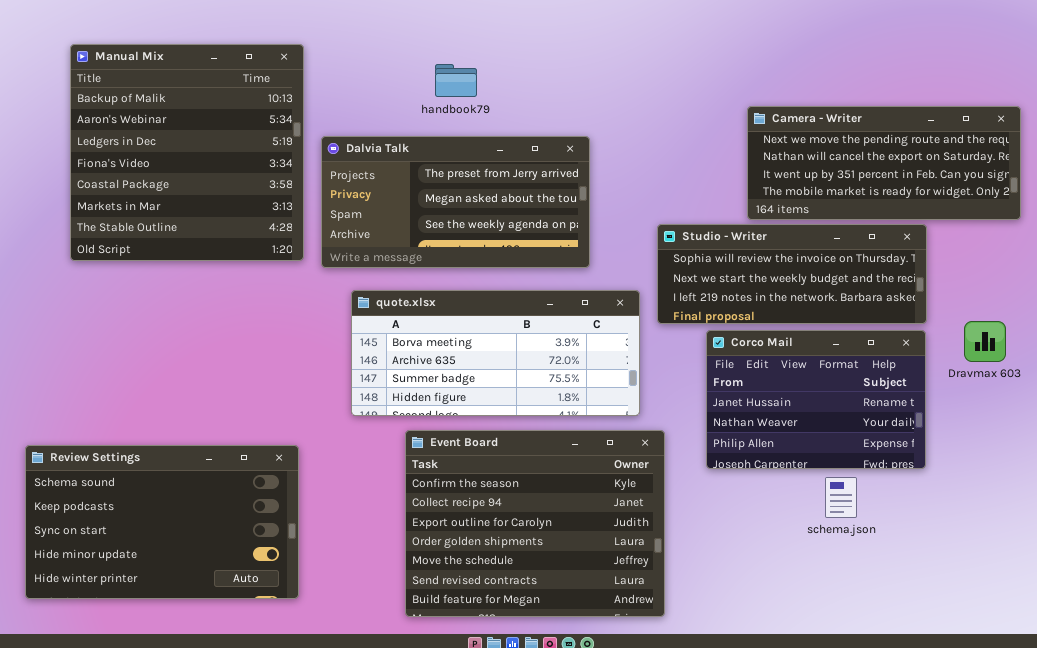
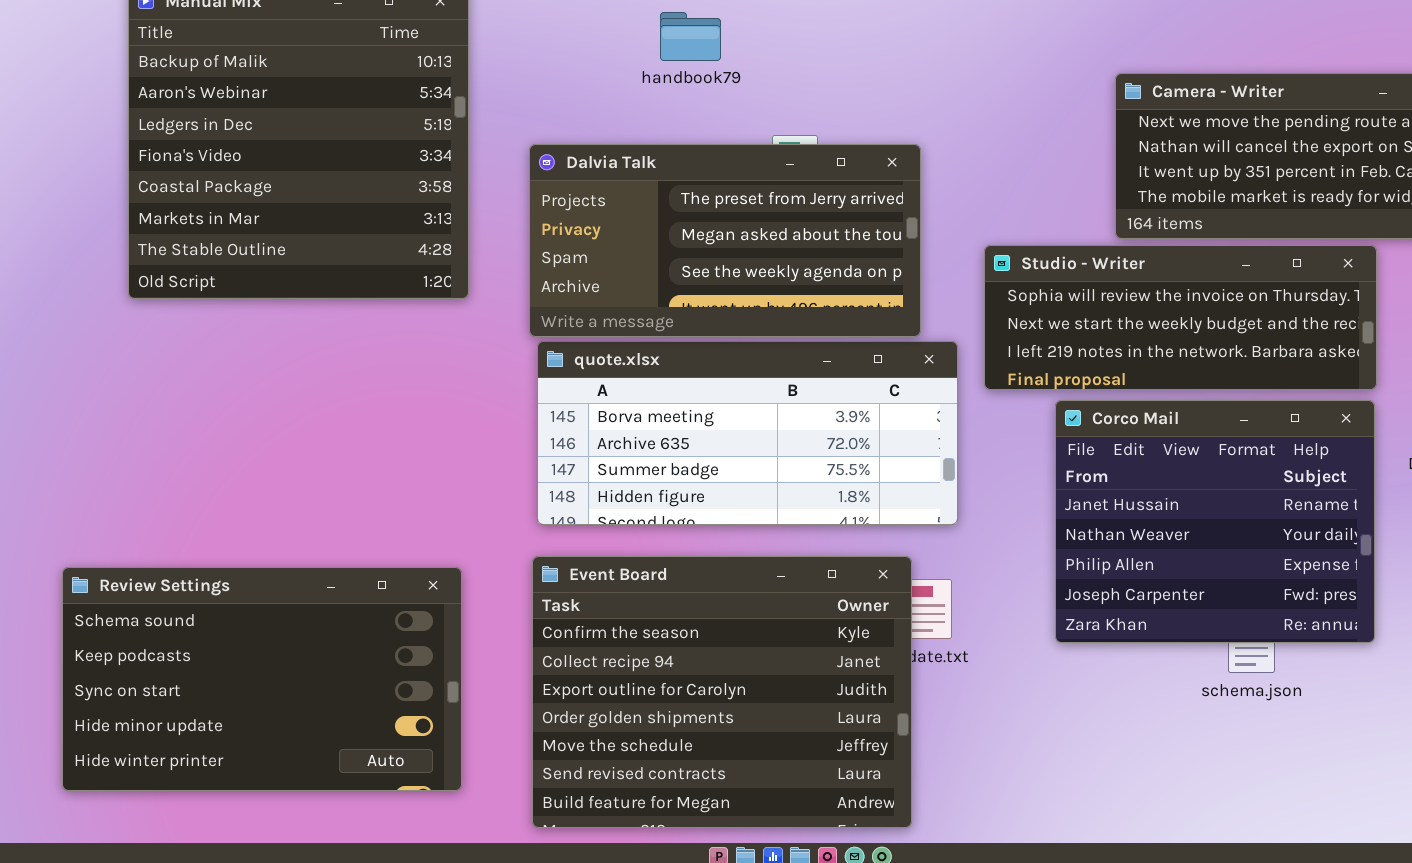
Dalvia Talk: [321,136,590,268] -> [529,144,921,337], moved
Corco Mail: [706,330,926,469] -> [1055,400,1375,643], resized
Event Board: [405,430,665,617] -> [532,556,912,828], moved

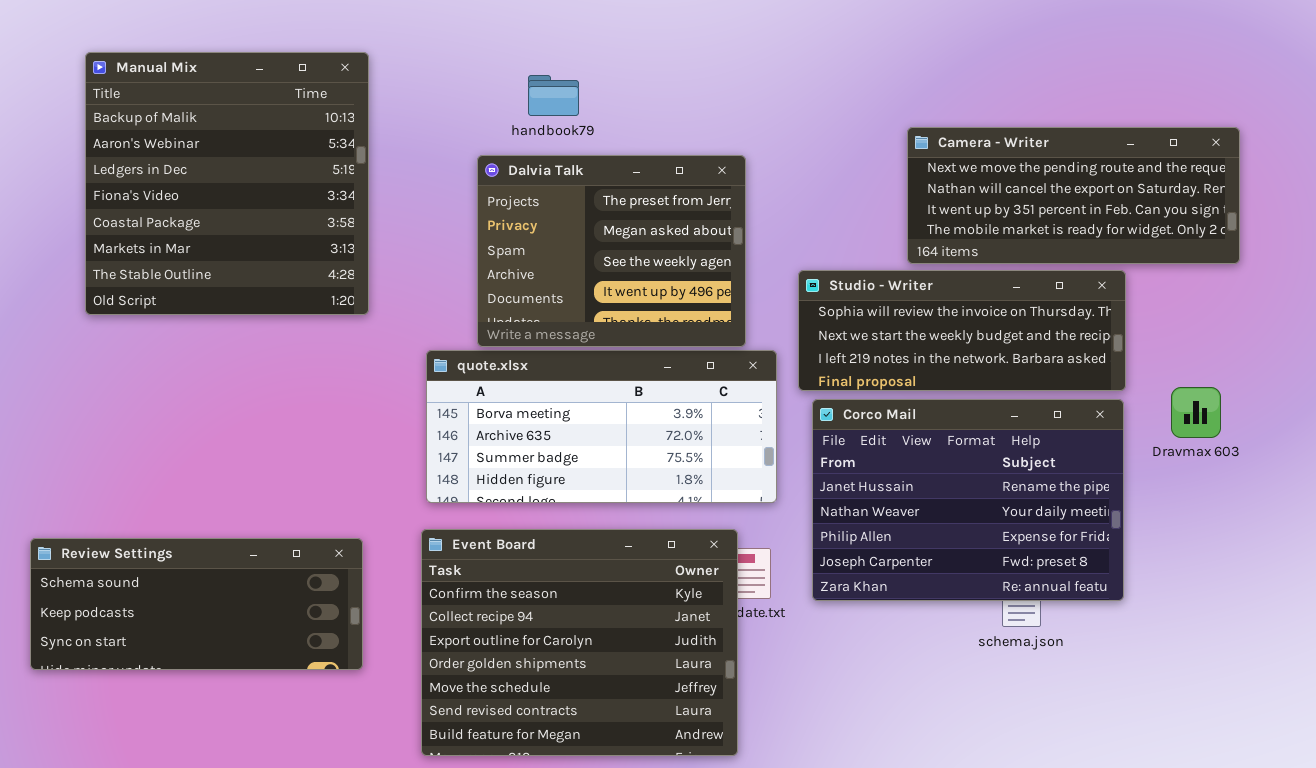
Dalvia Talk: [529,144,921,337] -> [477,155,746,347], resized
Corco Mail: [1055,400,1375,643] -> [812,399,1124,601], resized
Review Settings: [62,567,462,791] -> [30,538,363,670], resized

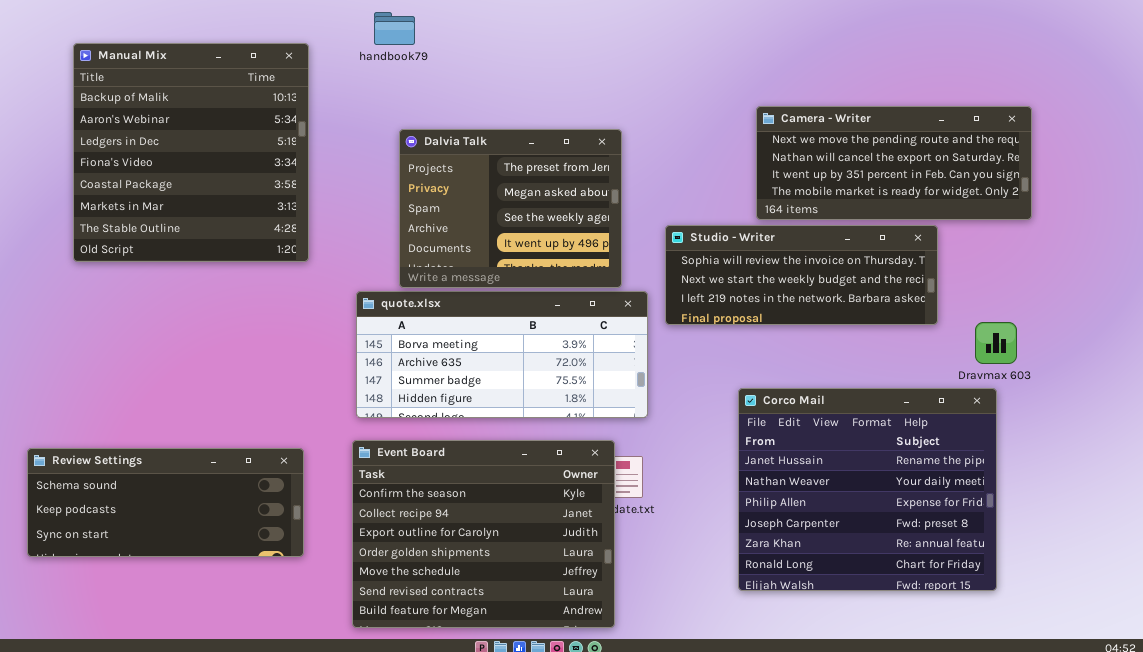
handbook79: [528,75,579,116] -> [374,12,415,45], moved
Corco Mail: [812,399,1124,601] -> [738,388,997,591], moved, resized

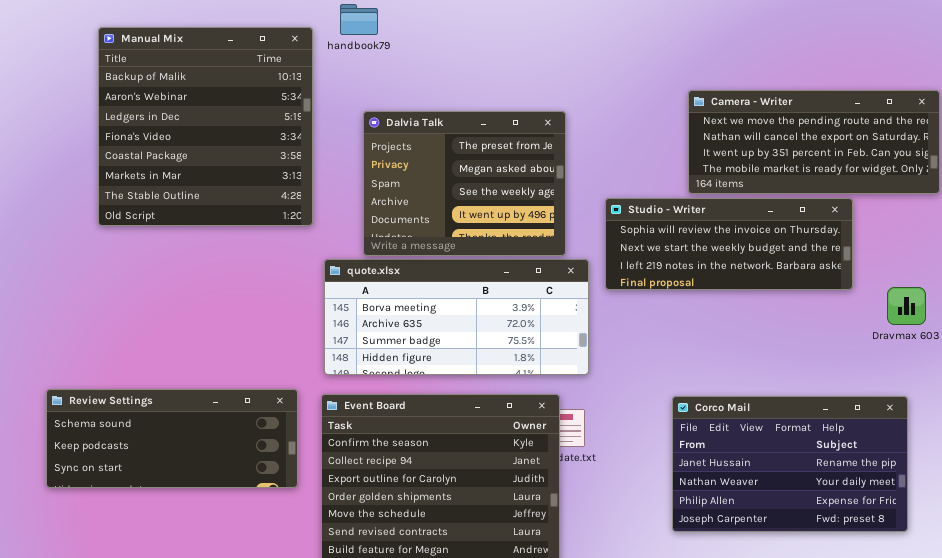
Manual Mix: [73,43,309,262] -> [98,27,313,226], moved
Corco Mail: [738,388,997,591] -> [672,396,908,532], resized
Review Settings: [27,448,304,557] -> [46,389,298,488], moved

